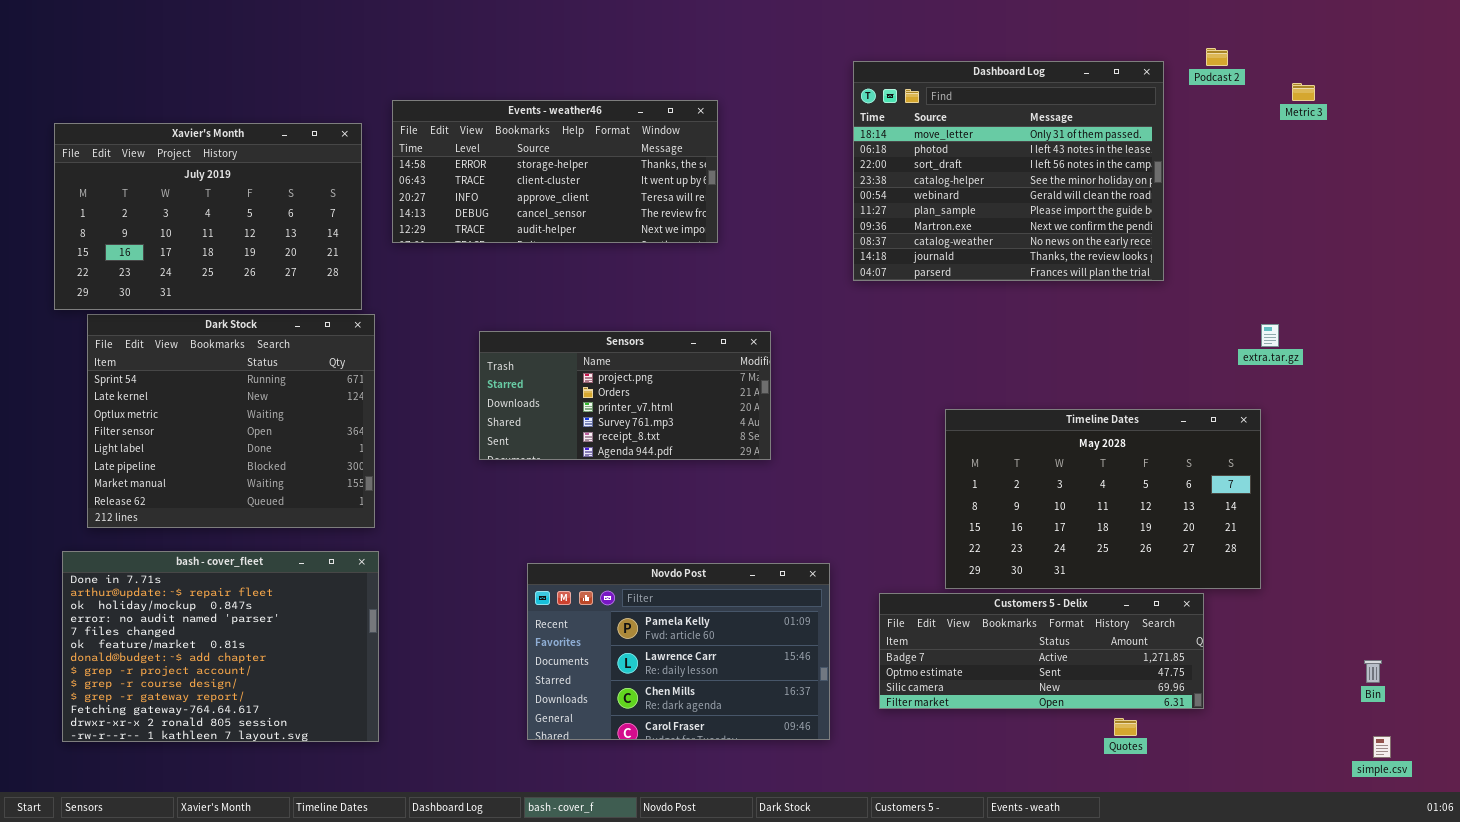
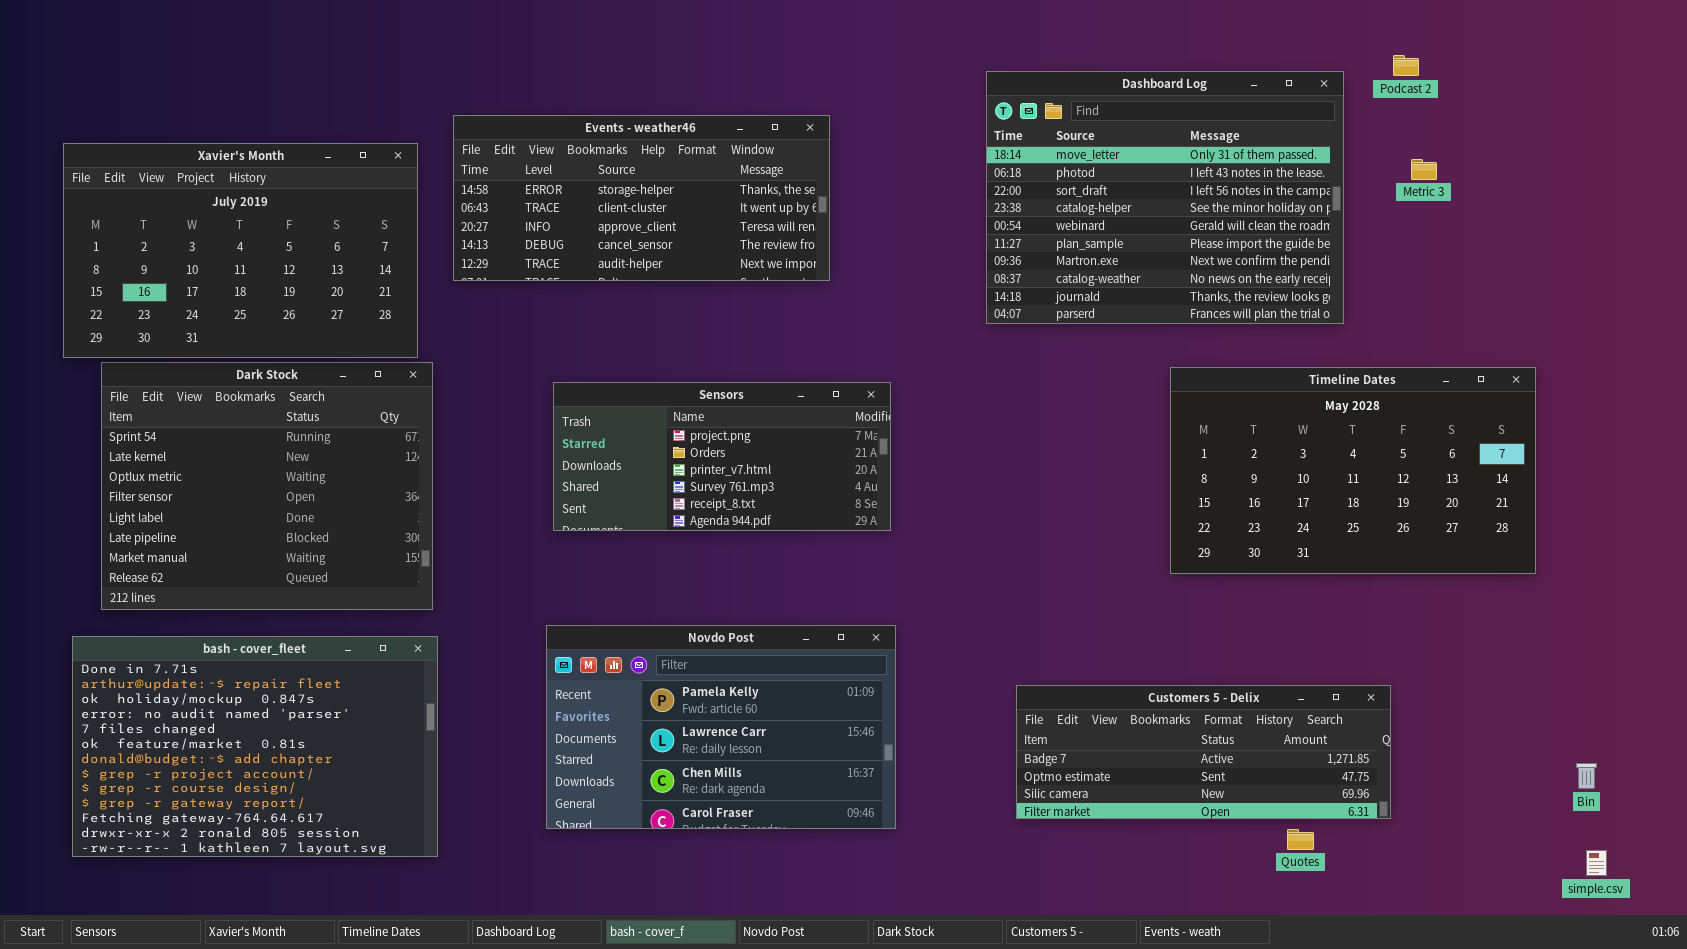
Metric 3: [1292,83,1315,101] -> [1411,159,1437,180], moved
Timeline Dates: [945,409,1261,589] -> [1170,367,1536,574], moved
Novdo Post: [527,563,830,740] -> [546,625,896,829], moved

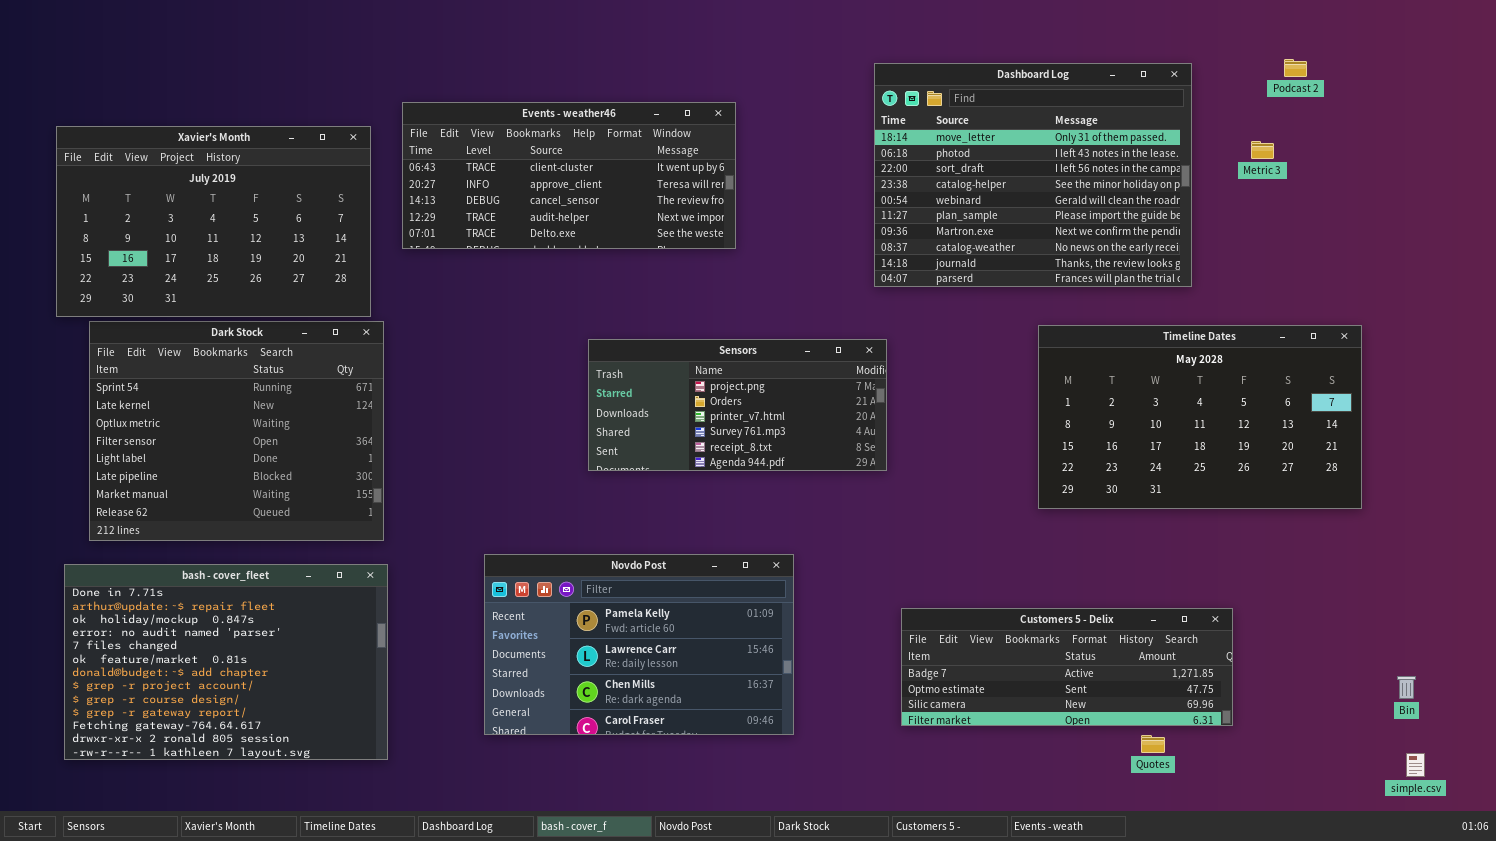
Podcast 2: [1393,55,1419,76] -> [1284,59,1307,77], moved
Events - weather46: [453,115,830,281] -> [402,102,736,249], scrolled down 1 row
Sensors: [553,382,891,531] -> [588,339,887,471], moved

